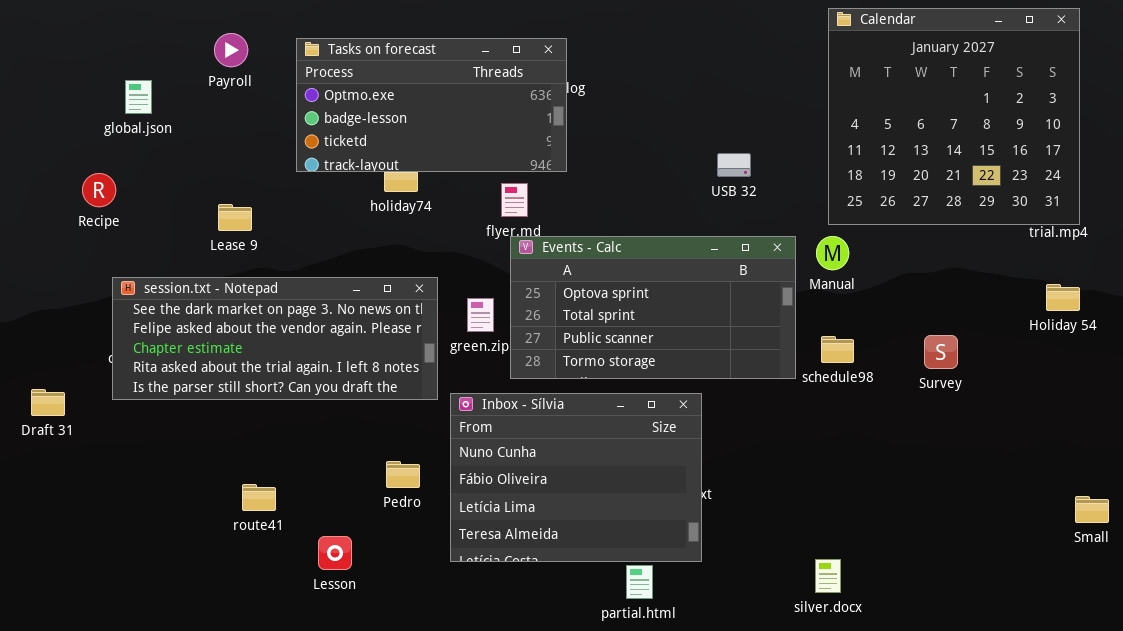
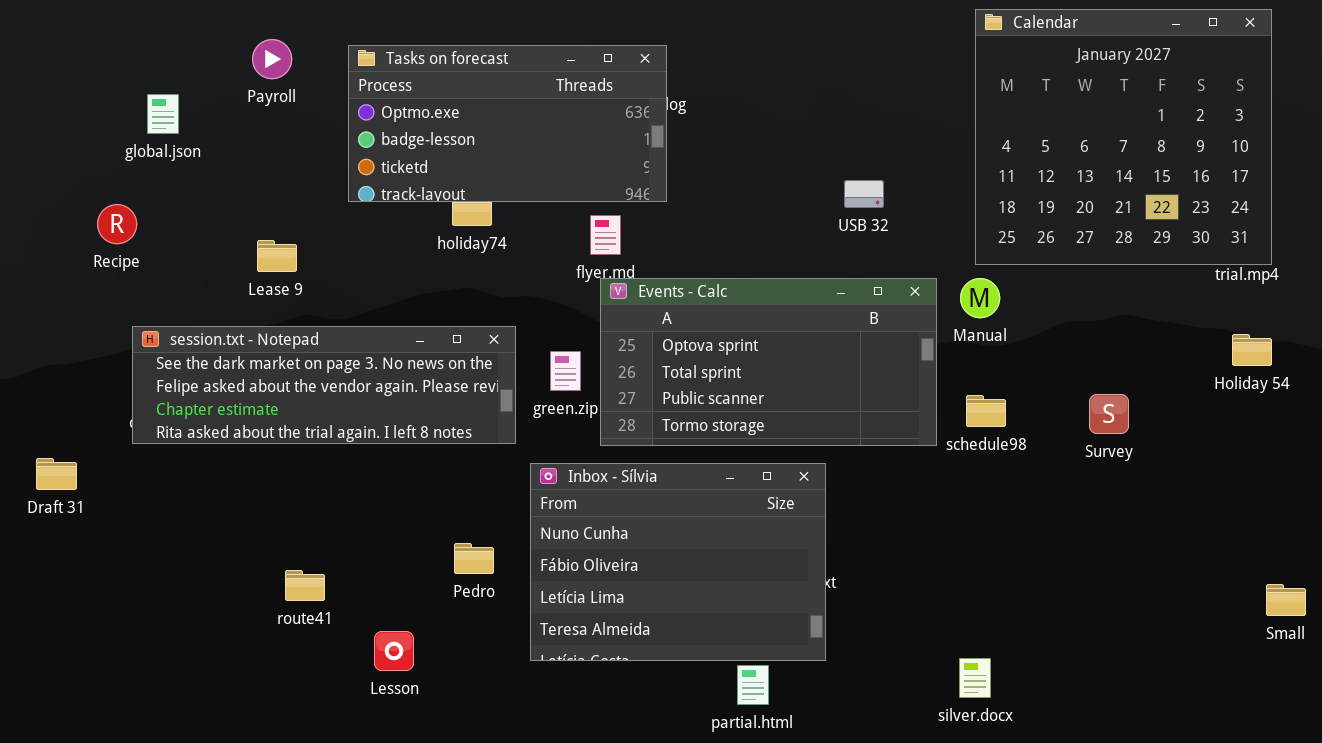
session.txt - Notepad: [112,277,438,400] -> [132,326,516,444], resized

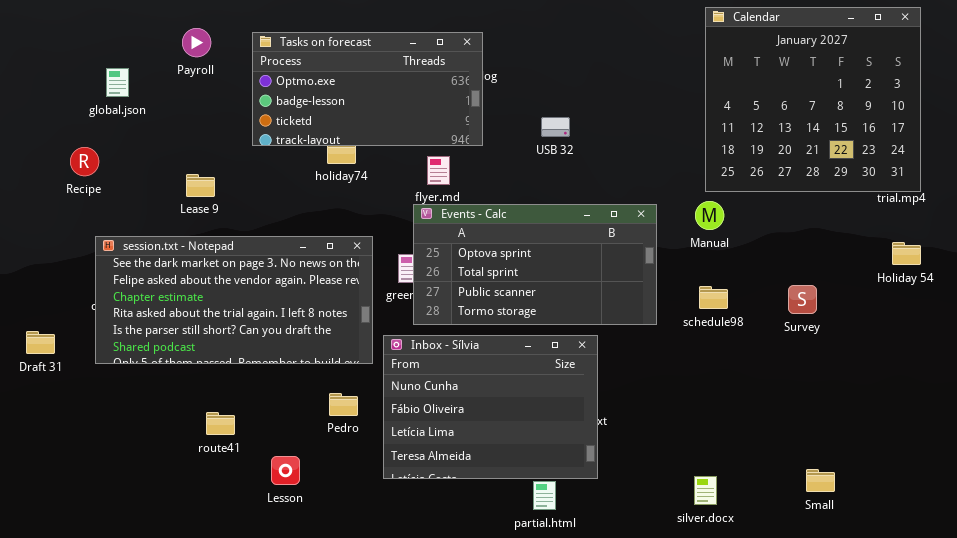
USB 32: [844,180,884,208] -> [541,117,570,137], moved
Events - Calc: [600,278,937,446] -> [413,204,657,325], moved
session.txt - Notepad: [132,326,516,444] -> [95,236,373,364], resized
Small: [1266,584,1306,616] -> [806,469,835,492], moved

